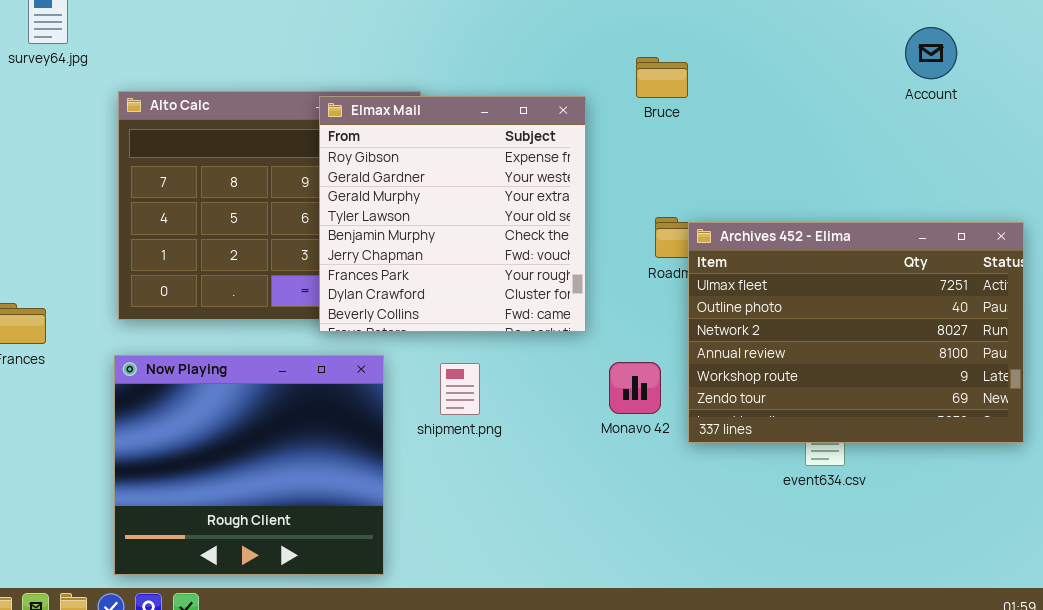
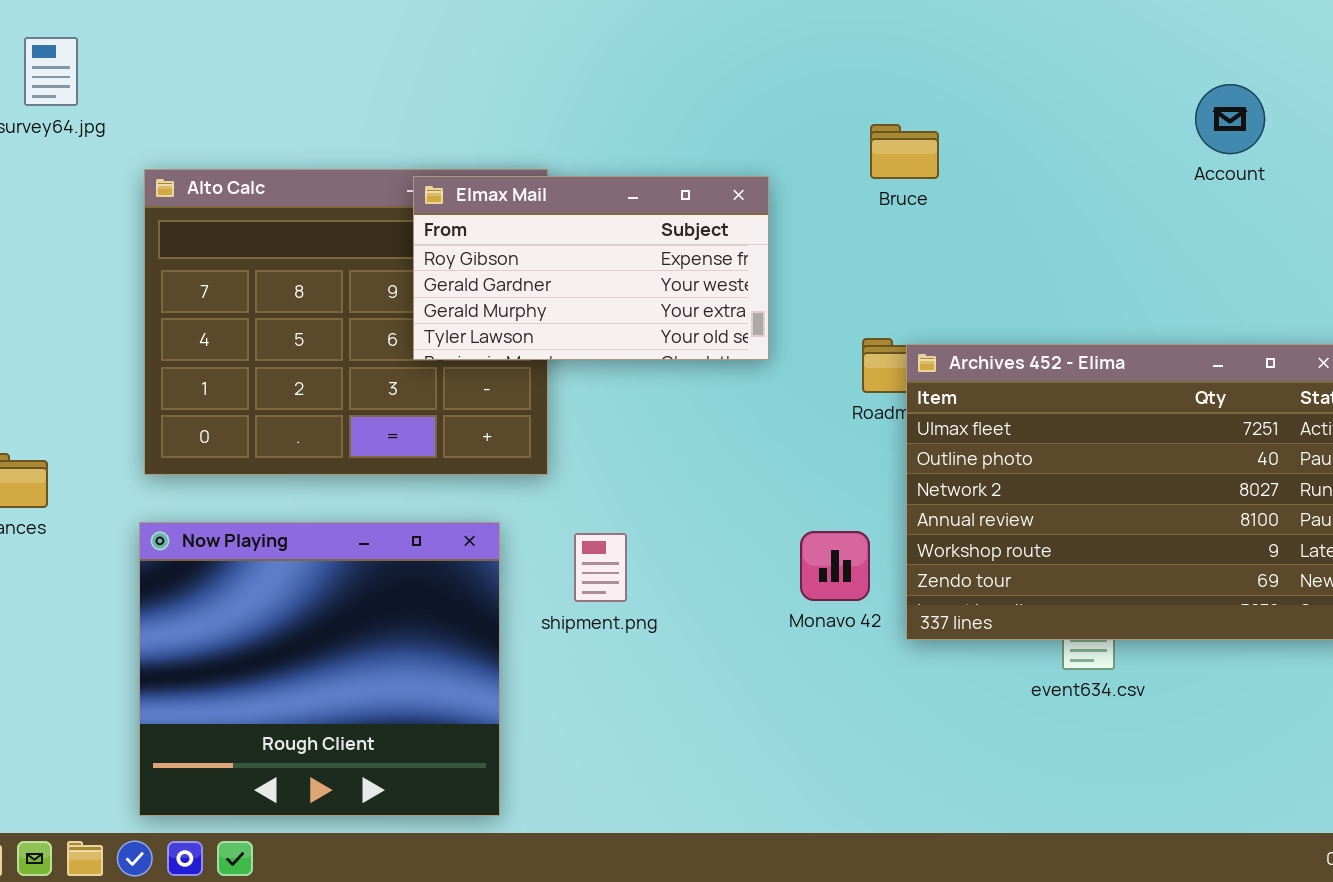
Bruce: [636,57,688,98] -> [870,124,939,179], moved
Elmax Mail: [319,96,586,332] -> [413,176,769,360], resized

